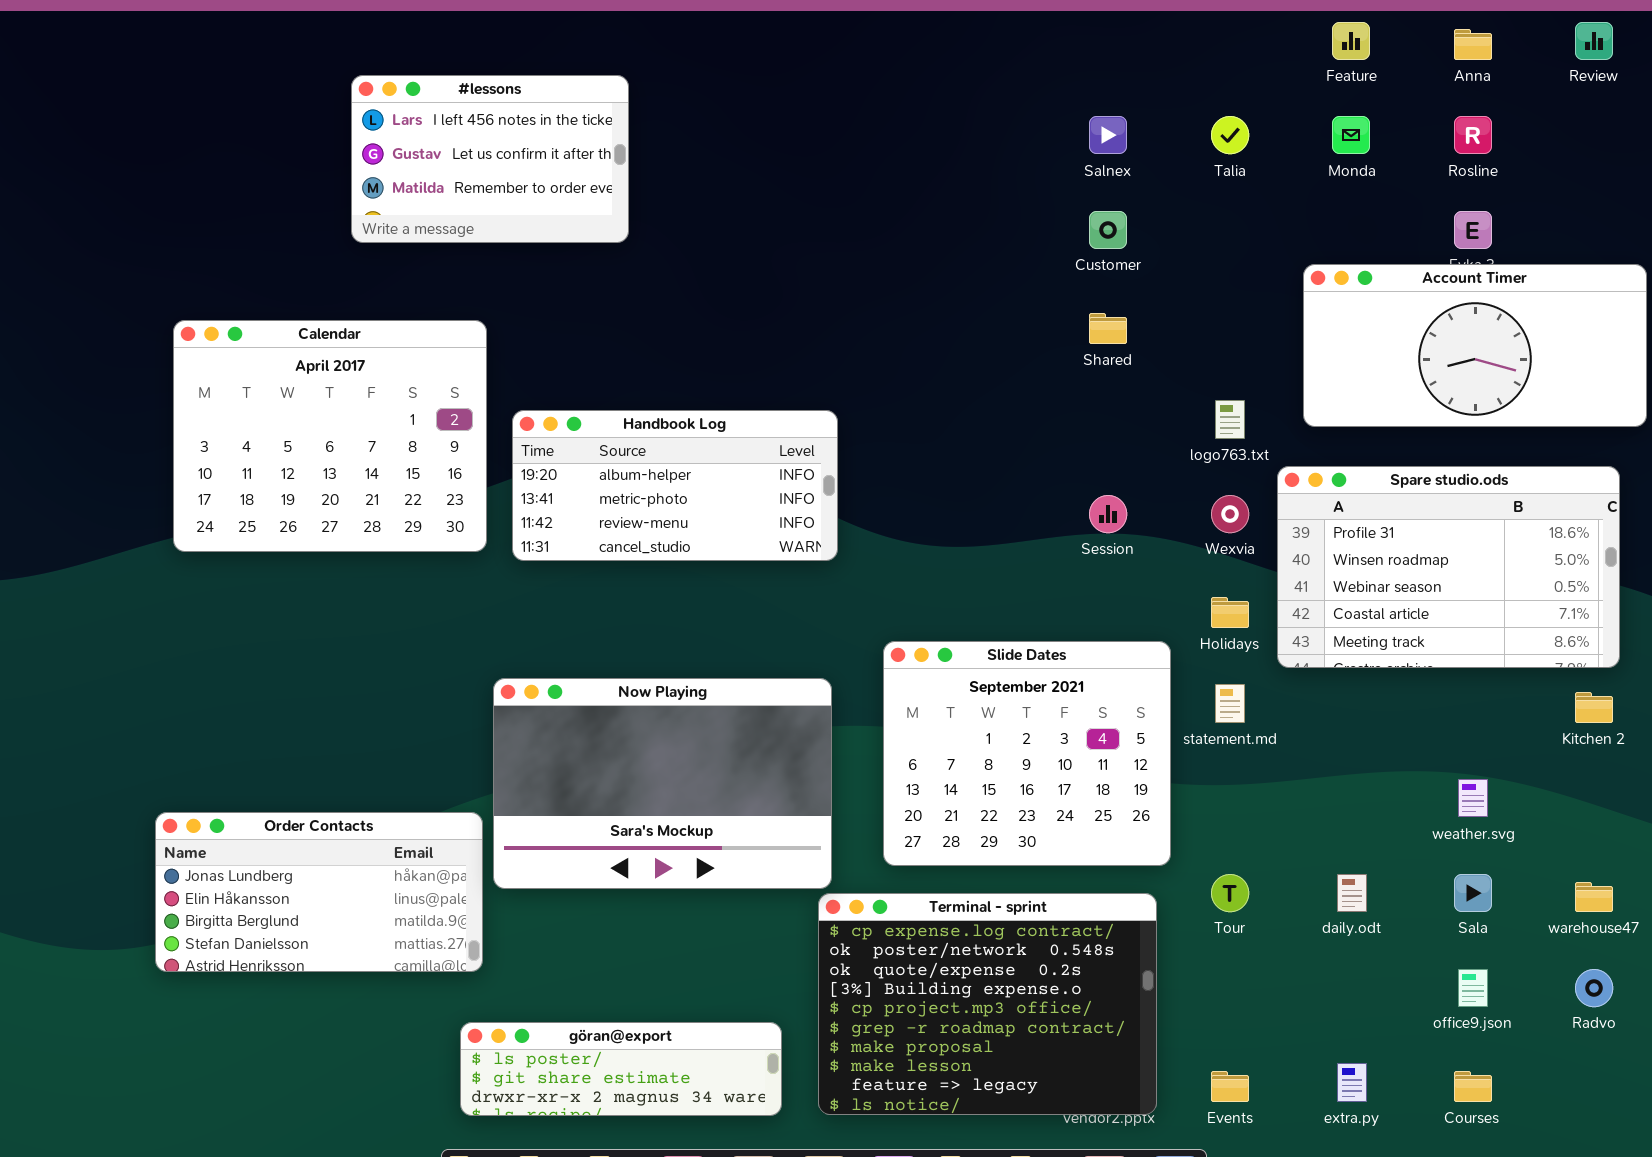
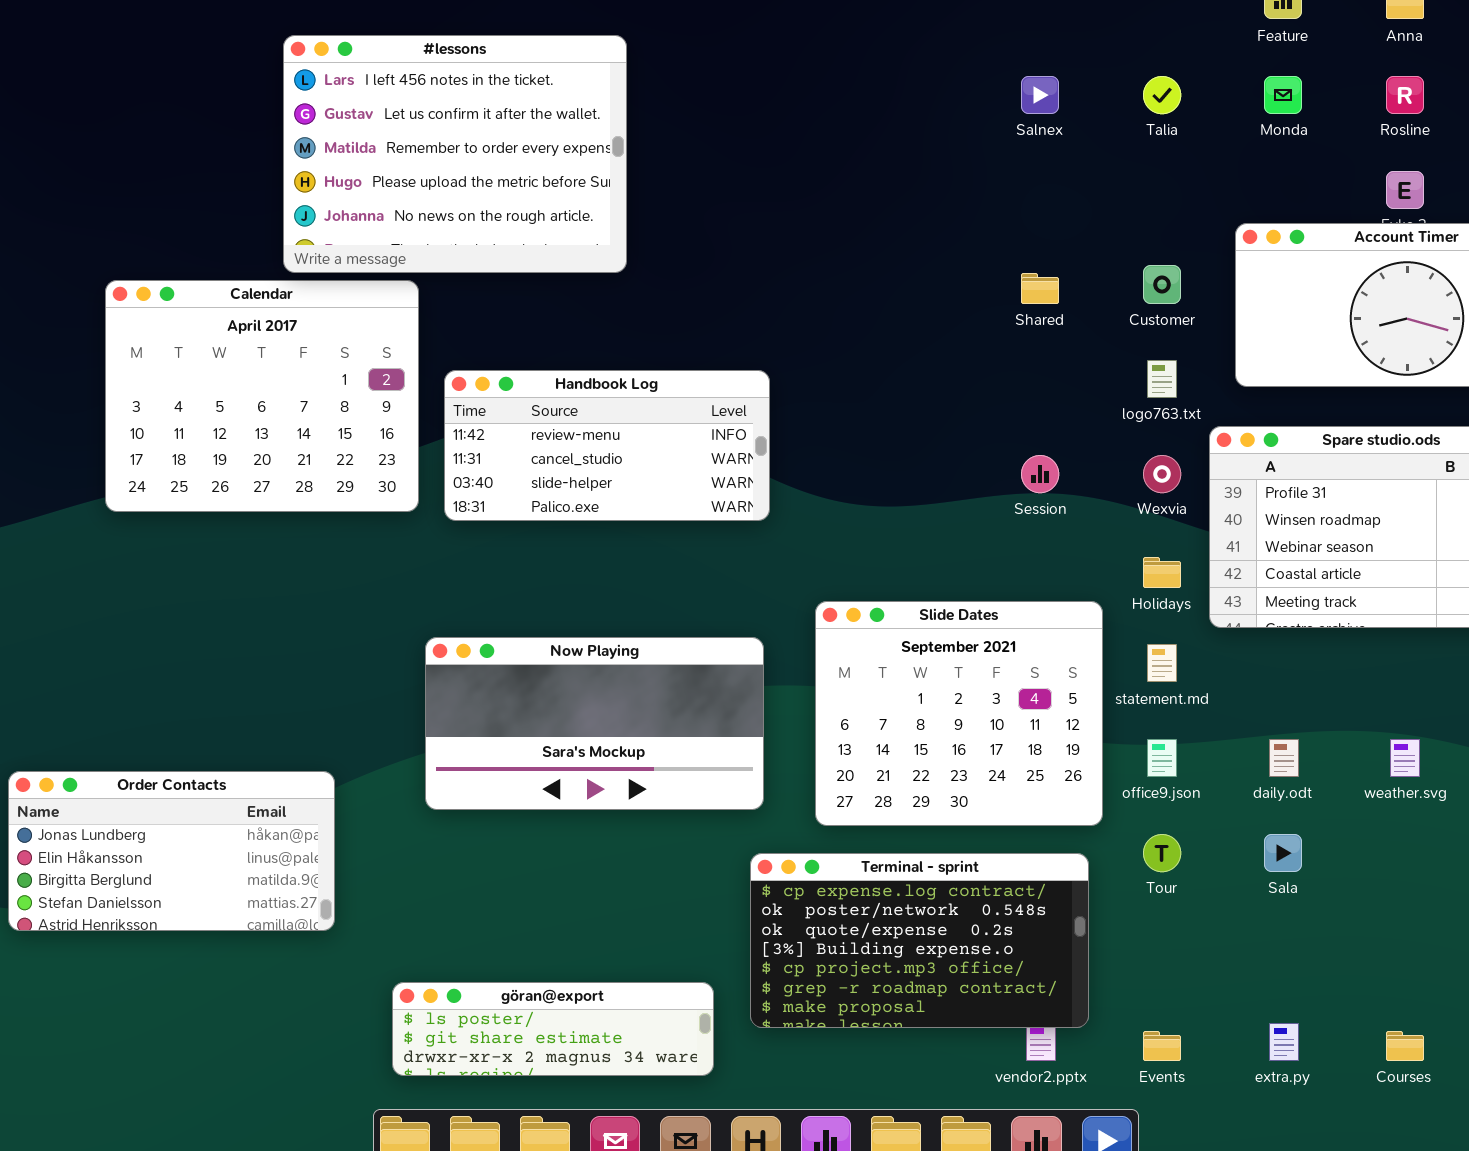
#lessons: [351,75,629,243] -> [283,35,627,273], resized
Customer: [1089,211,1127,249] -> [1143,265,1181,304], moved
Handbook Log: [512,410,838,561] -> [444,370,770,521], scrolled down 2 rows
Now Playing: [493,678,832,889] -> [425,637,764,810], resized
Order Contacts: [155,812,483,972] -> [8,771,335,931], moved
daily.odt: [1337,874,1367,912] -> [1269,739,1299,777], moved
Sala: [1454,874,1492,912] -> [1264,834,1302,872], moved
Terminal - sprint: [818,893,1157,1115] -> [750,853,1089,1028], resized
office9.json: [1458,969,1488,1007] -> [1147,739,1177,777], moved

